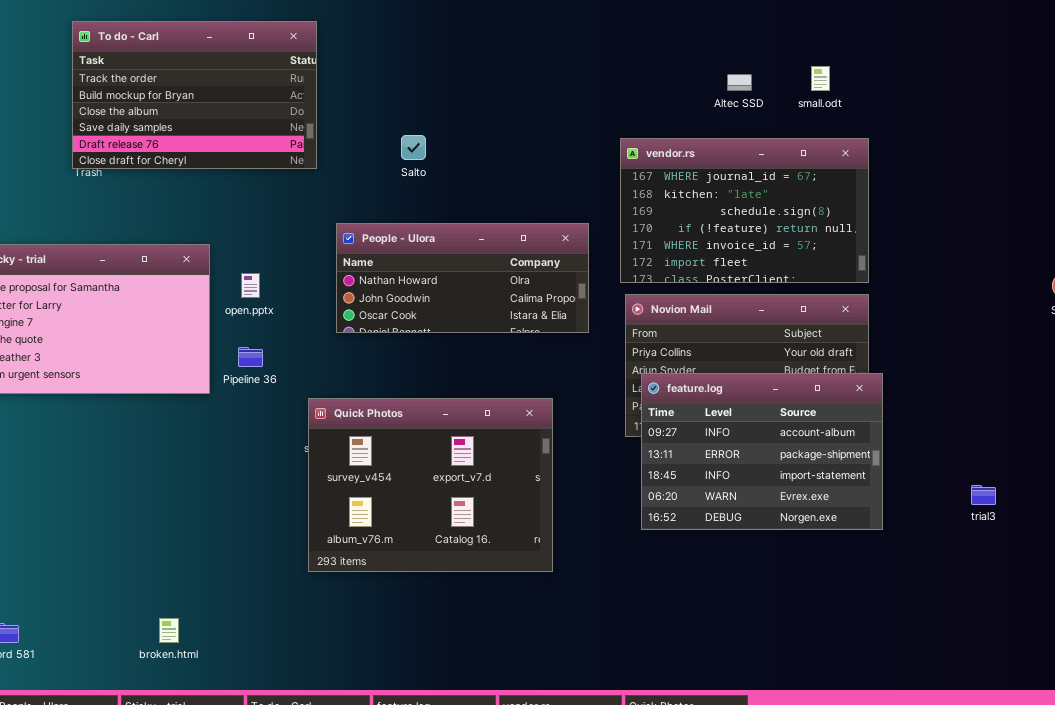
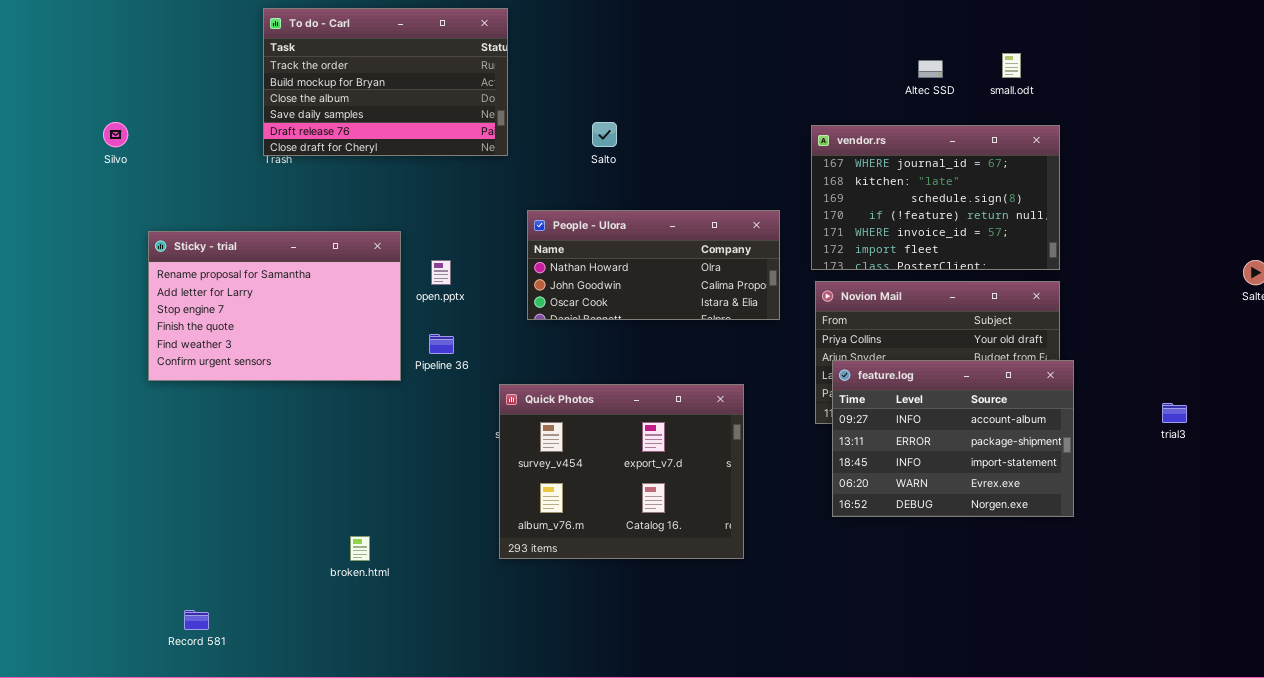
trial3: [971,485,996,505] -> [1162,403,1187,423], moved
broken.html: [159,618,179,643] -> [350,536,370,561], moved

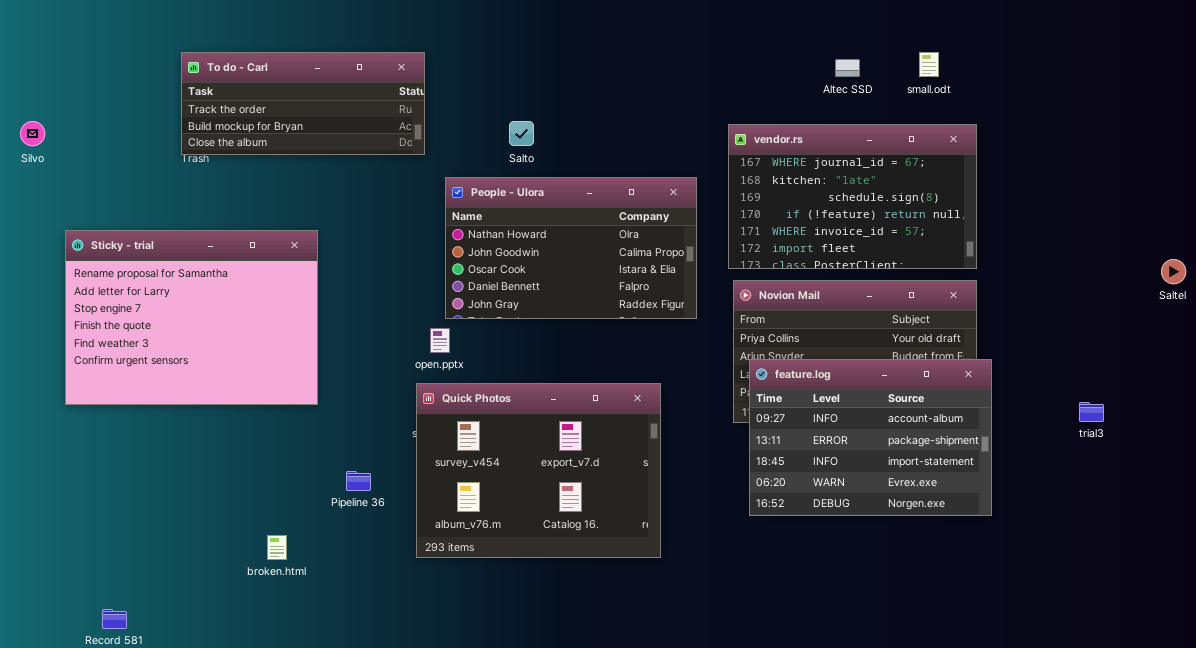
To do - Carl: [263,8,508,156] -> [181,52,425,155], resized
People - Ulora: [527,210,780,320] -> [445,177,697,319], resized
Sticky - trial: [148,231,401,381] -> [65,230,318,405], resized
open.pptx: [431,260,451,285] -> [430,328,450,353], moved
Pipeline 36: [429,334,454,354] -> [346,471,371,491], moved

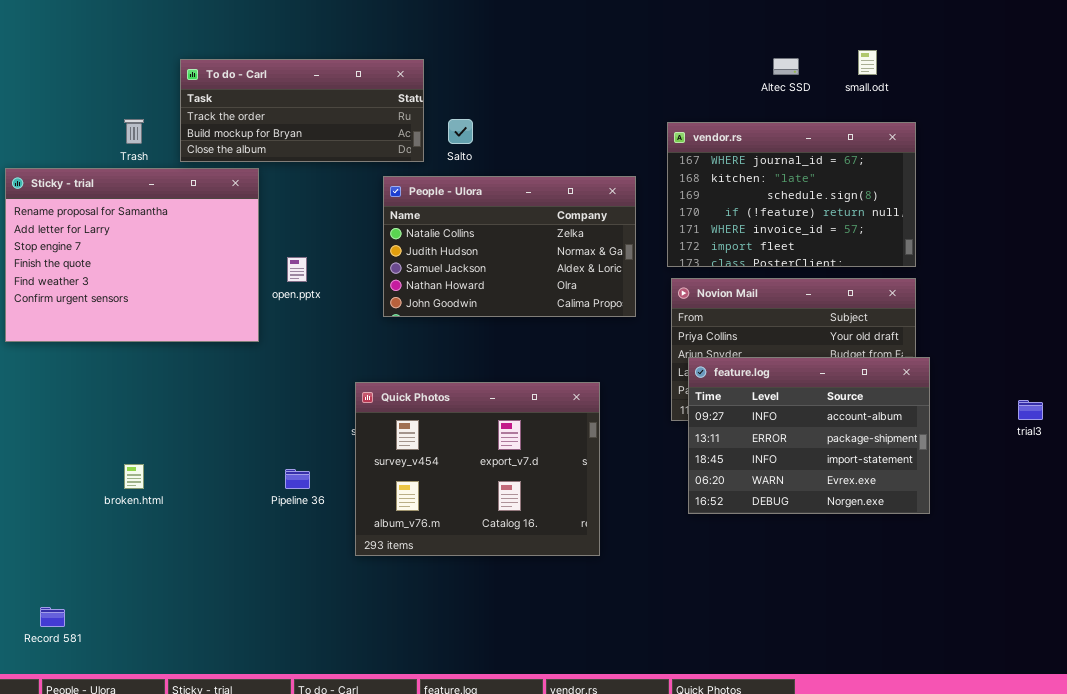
To do - Carl: [181,52,425,155] -> [180,59,424,162], moved
People - Ulora: [445,177,697,319] -> [383,176,636,317], scrolled up 3 rows
Sticky - trial: [65,230,318,405] -> [5,168,259,342], moved
open.pptx: [430,328,450,353] -> [287,257,307,282], moved
broken.html: [267,535,287,560] -> [124,464,144,489], moved

